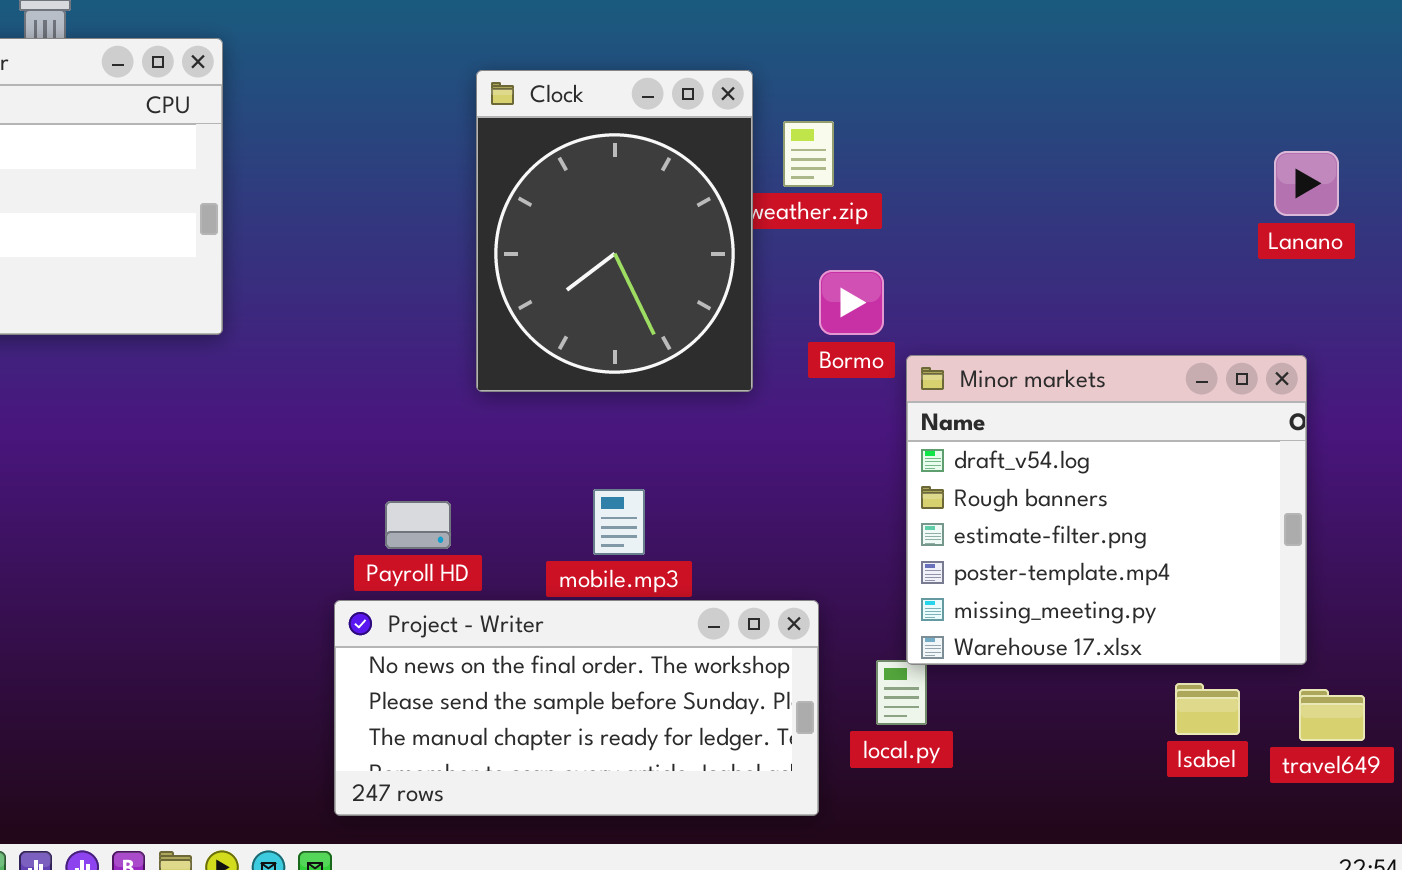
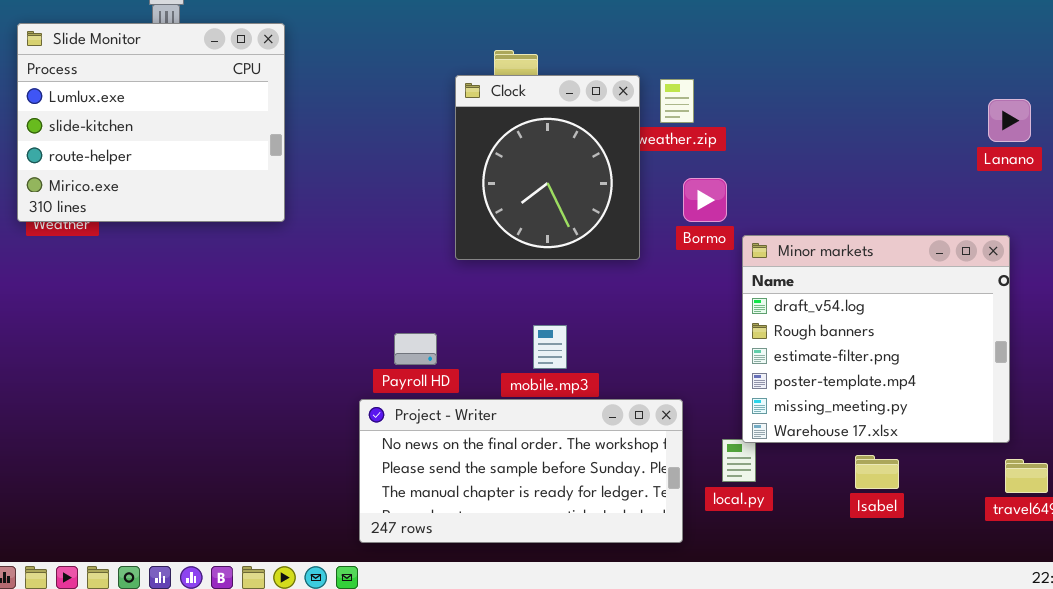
Clock: [476,70,753,392] -> [455,75,640,260], resized
Isabel: [1175,683,1240,735] -> [855,455,899,489], moved

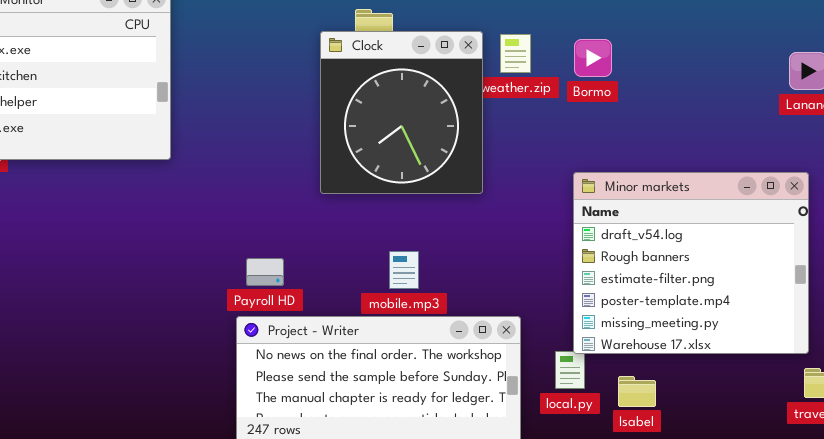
Bormo: [683,178,727,222] -> [574,39,612,77], moved
Payroll HD: [394,333,437,365] -> [246,258,284,286], moved
Isabel: [855,455,899,489] -> [618,376,656,407], moved

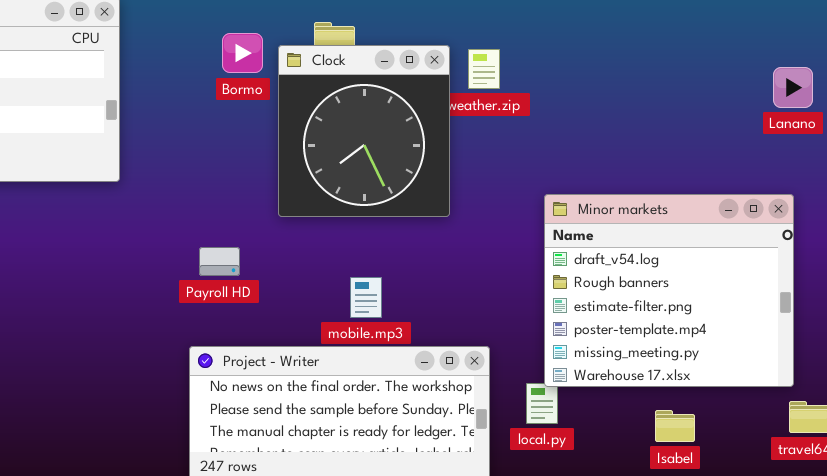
Bormo: [574,39,612,77] -> [222,33,263,73], moved
Payroll HD: [246,258,284,286] -> [199,247,240,276], moved
Isabel: [618,376,656,407] -> [655,410,695,442], moved

